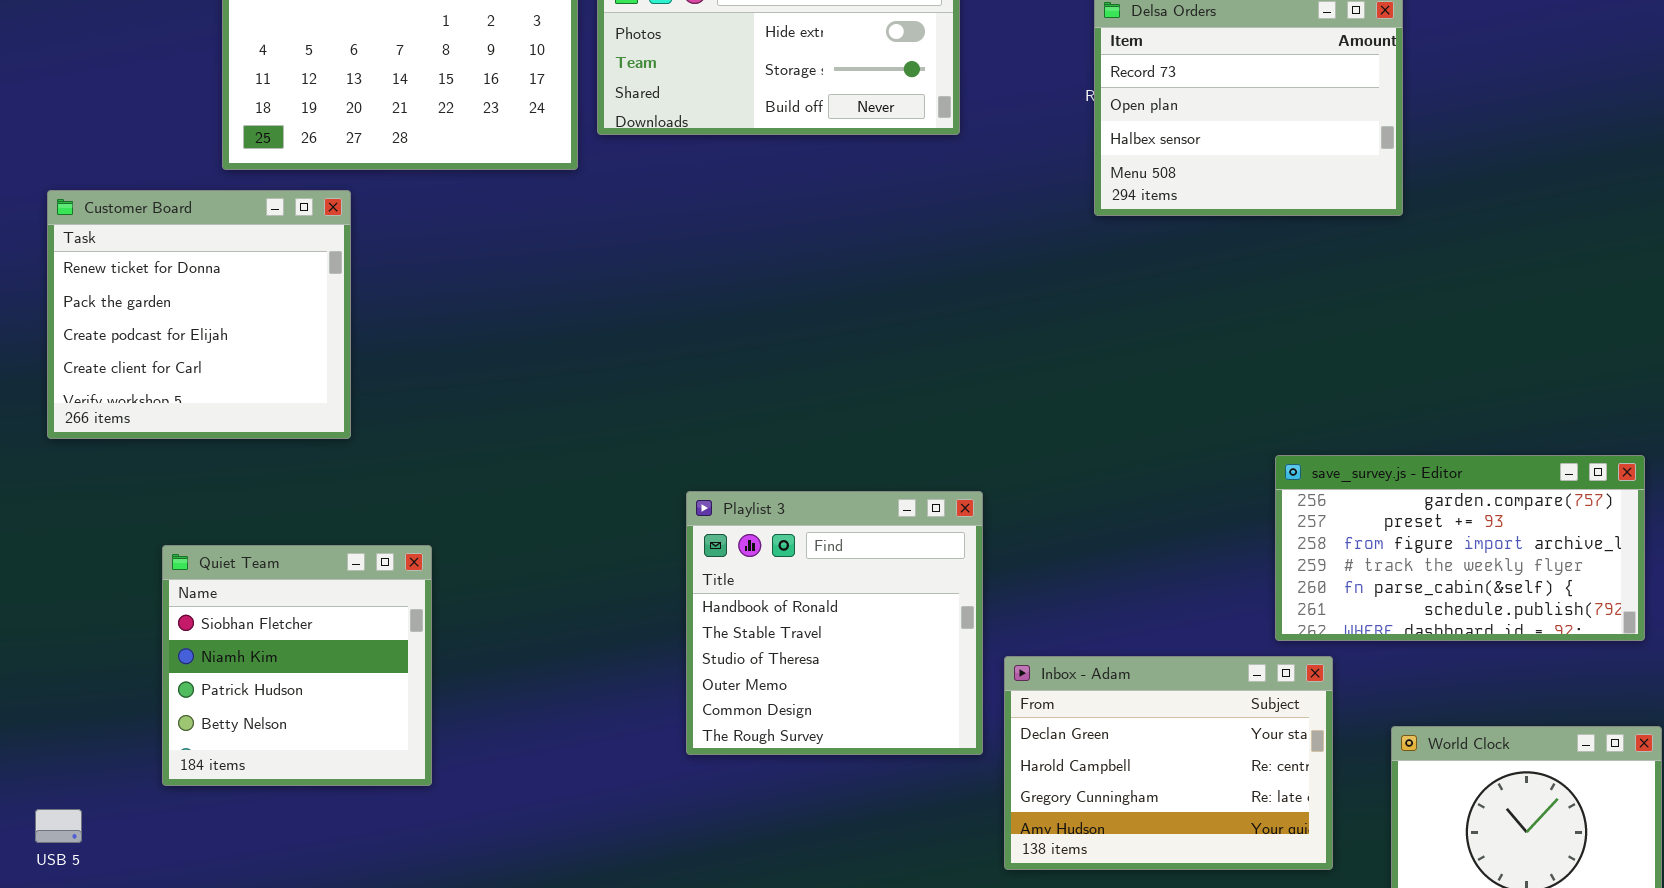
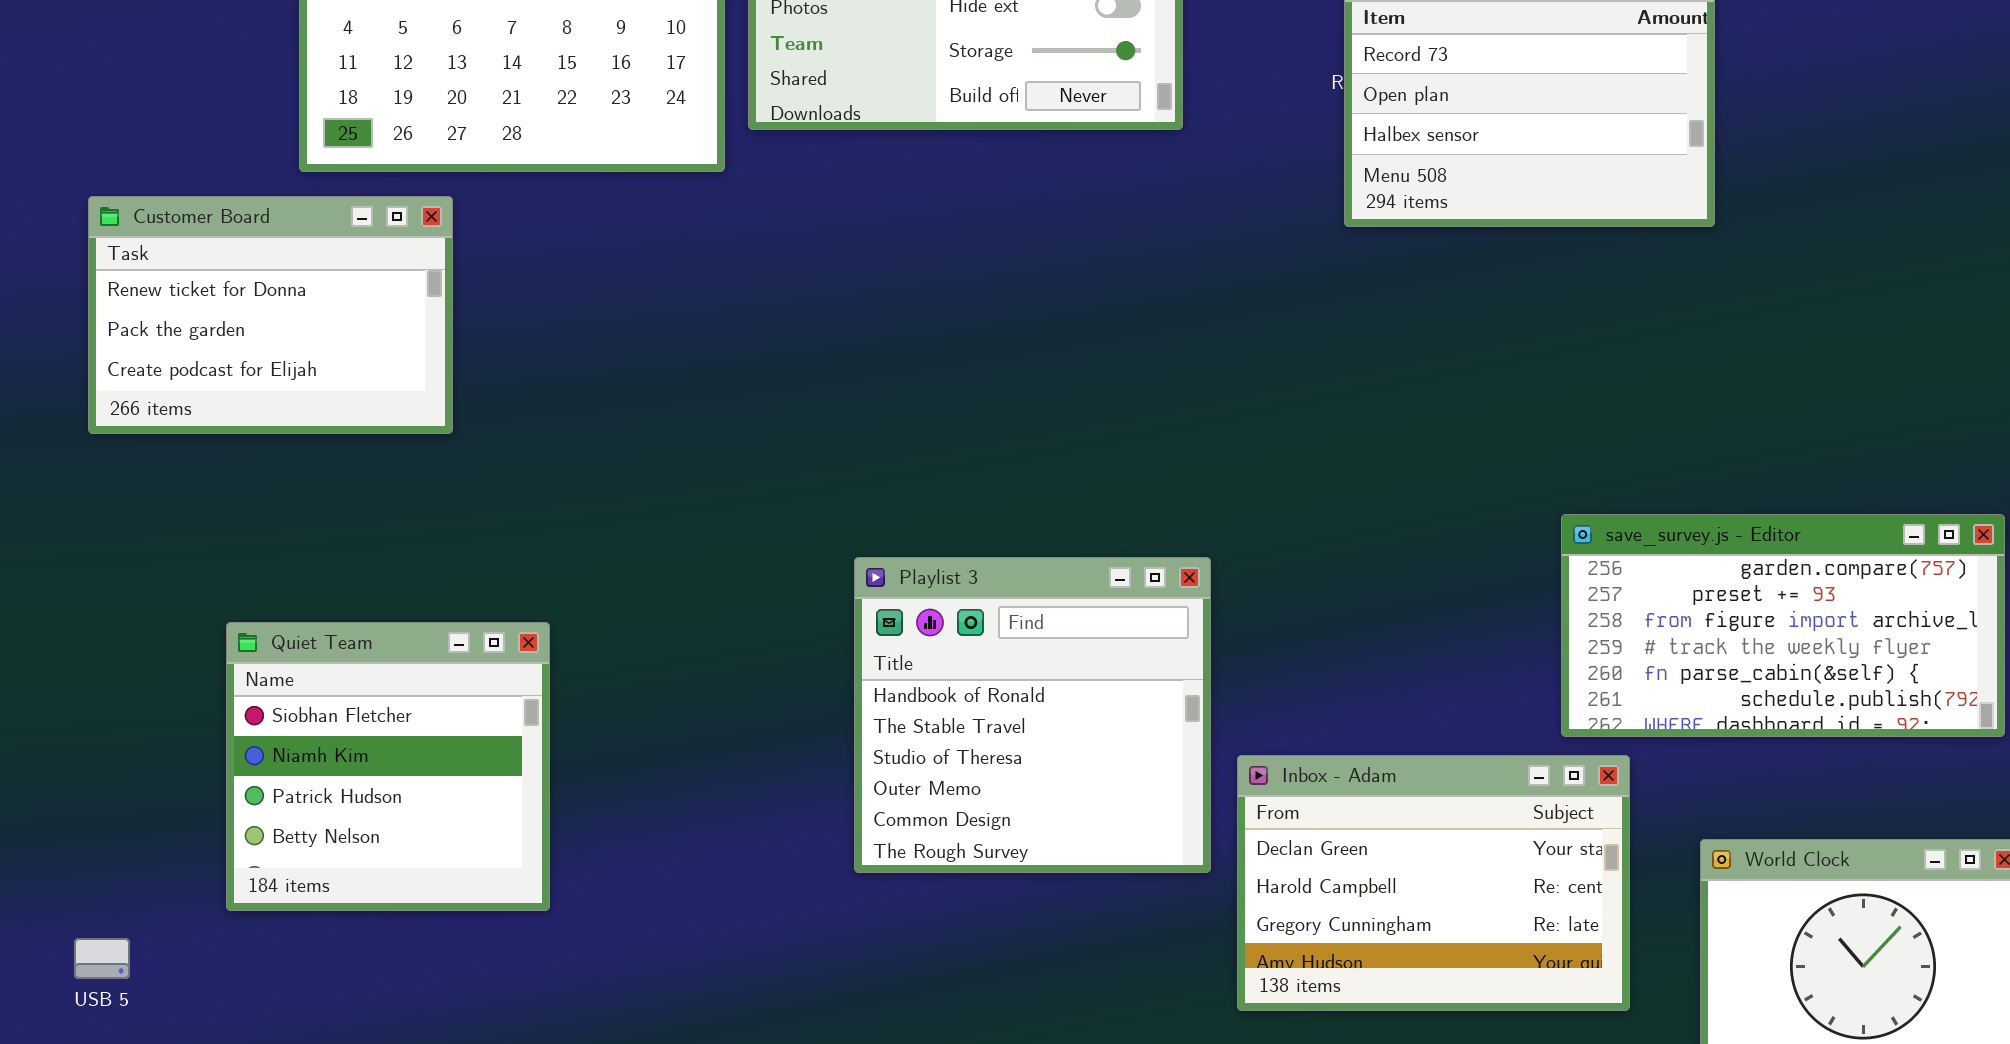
Customer Board: [47,190,351,439] -> [88,196,453,434], resized

